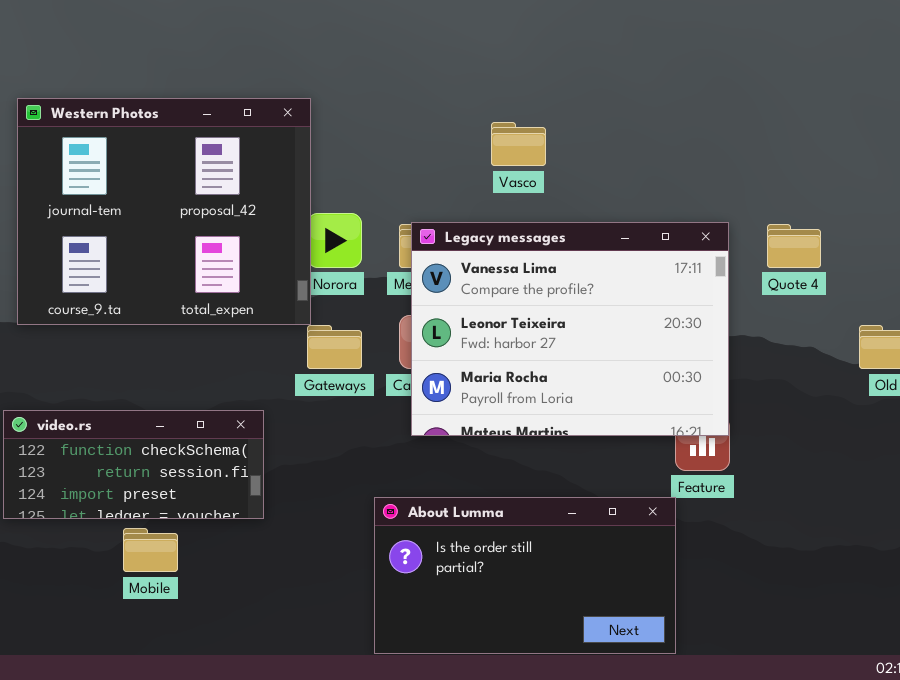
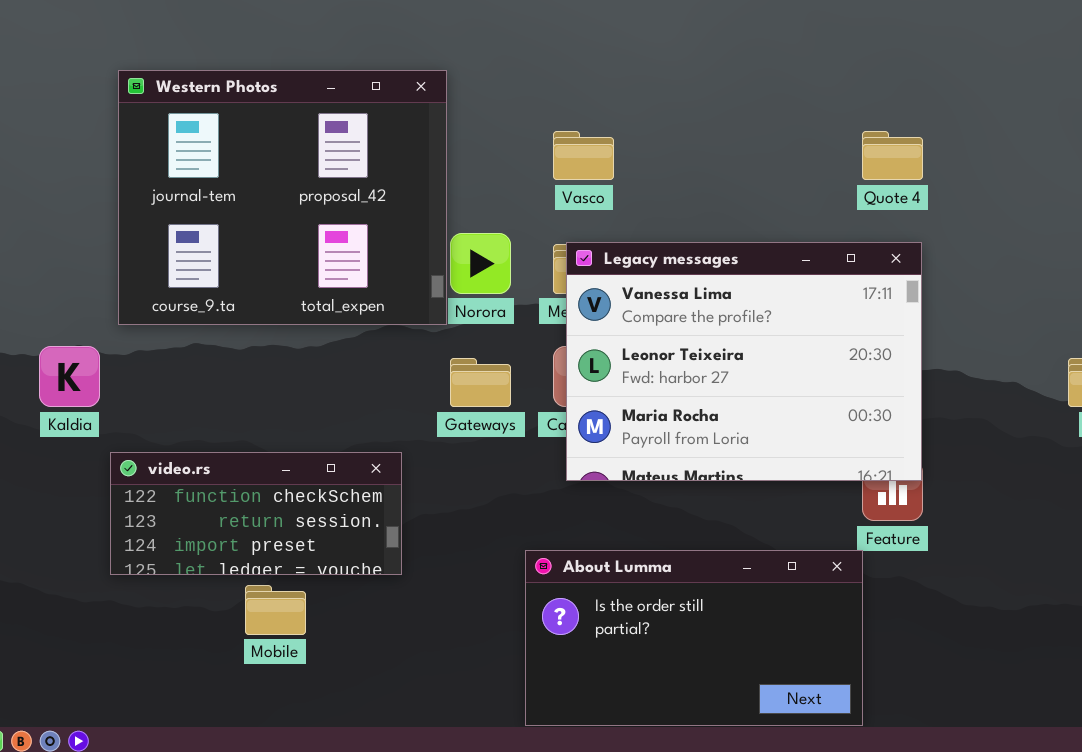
Western Photos: [17,98,311,325] -> [118,70,447,325], moved
Vasco: [491,122,546,166] -> [553,131,614,180], moved
Quote 4: [767,224,821,268] -> [862,131,923,180], moved

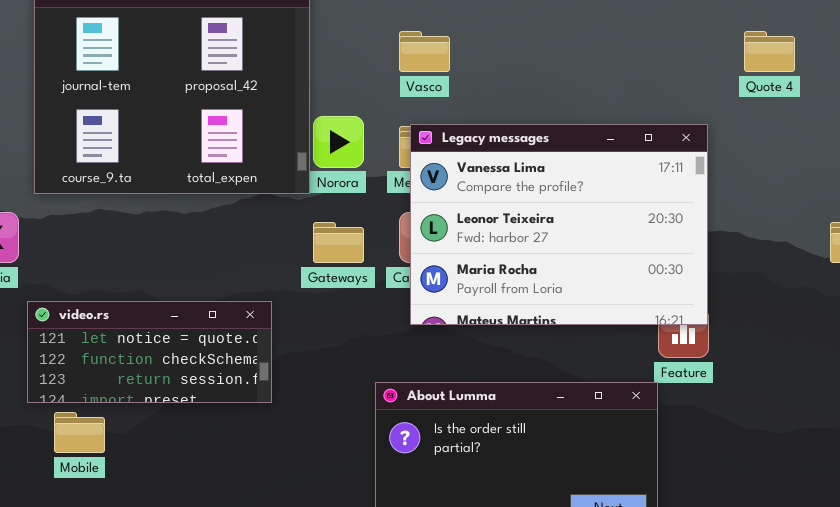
Quote 4: [862,131,923,180] -> [744,31,795,72], moved
video.rs: [110,452,402,575] -> [27,301,272,403], scrolled up 1 row
Mobile: [245,585,306,635] -> [54,412,105,453], moved

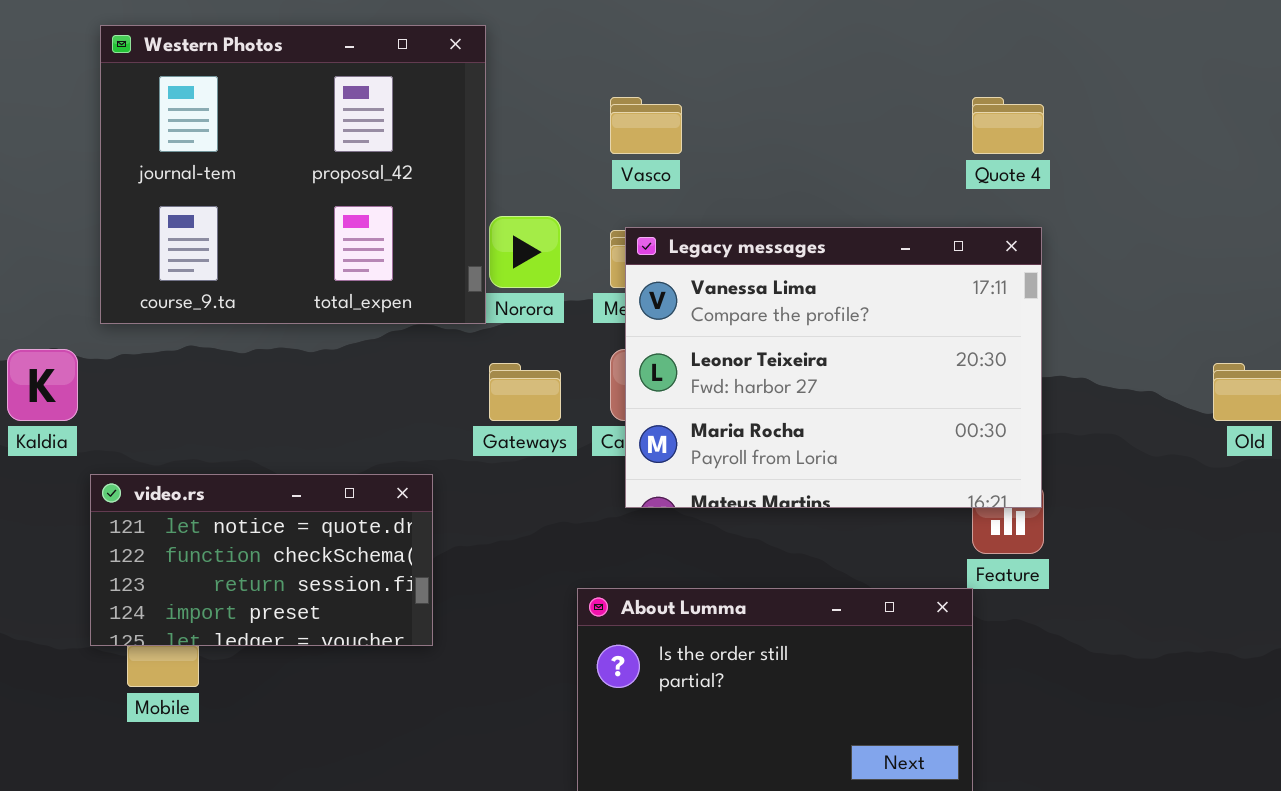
Quote 4: [744,31,795,72] -> [972,97,1044,154], moved
video.rs: [27,301,272,403] -> [90,474,433,646], resized

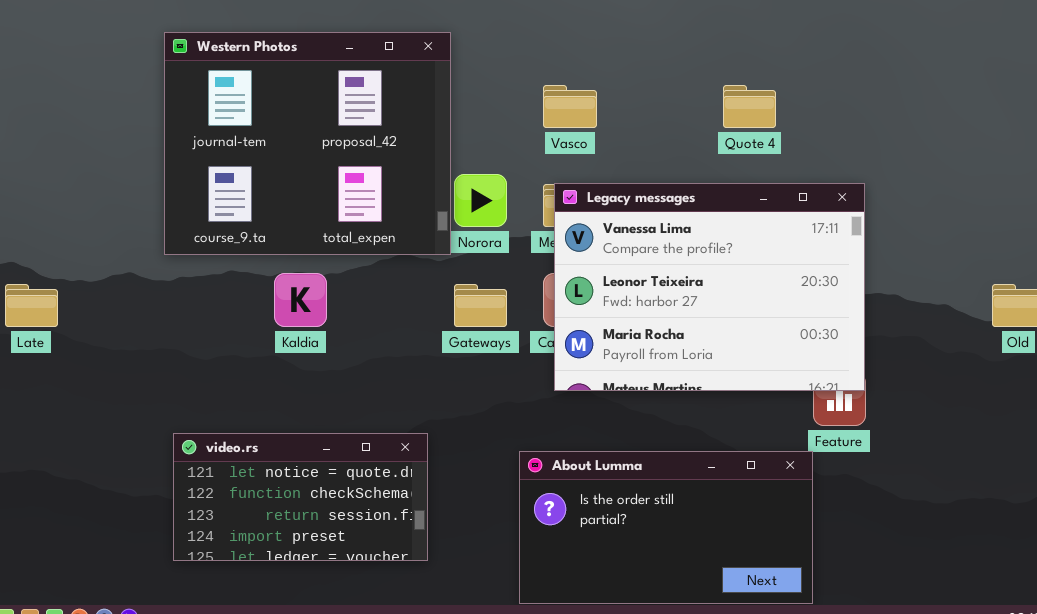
Quote 4: [972,97,1044,154] -> [723,85,776,128], moved
Kaldia: [7,349,78,421] -> [274,273,327,327], moved
video.rs: [90,474,433,646] -> [173,433,428,561], moved

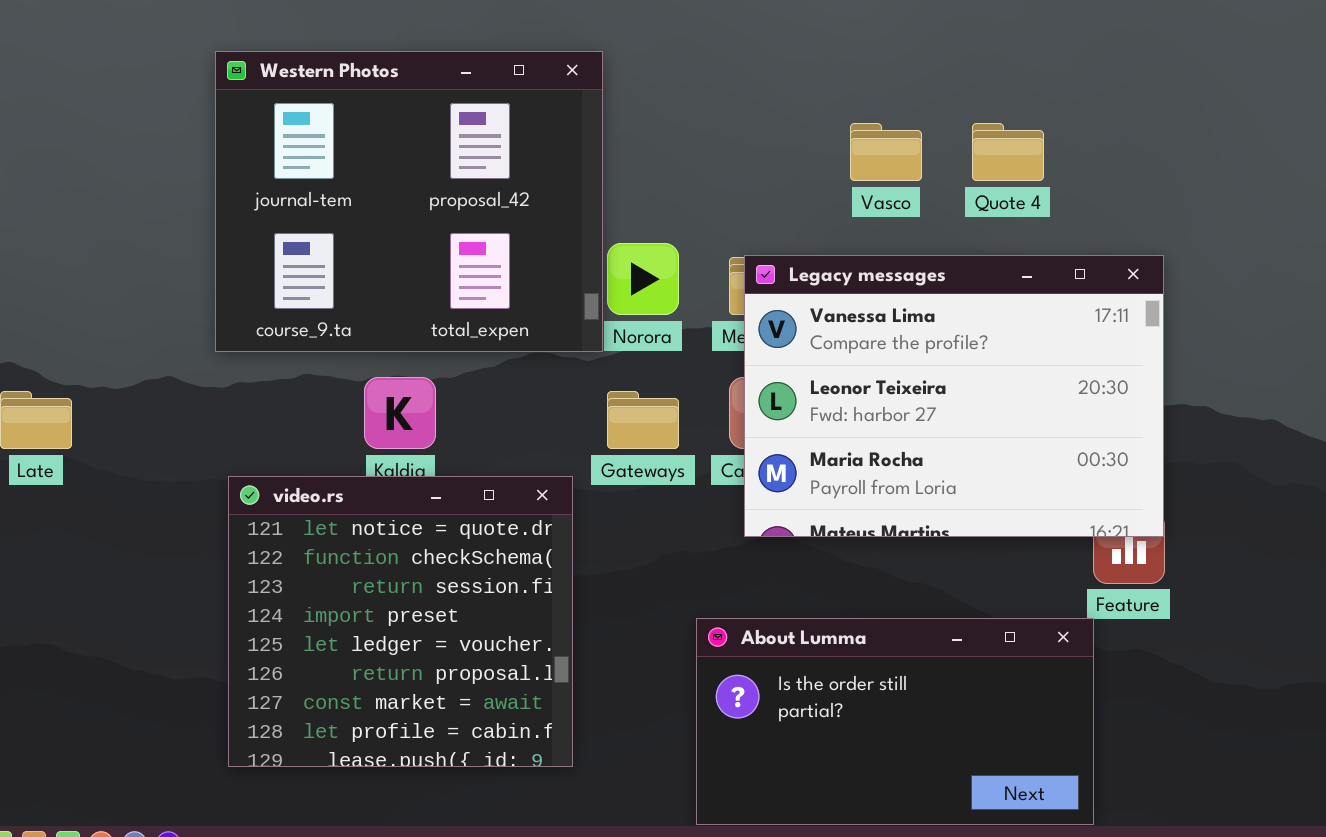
Vasco: [543,85,597,128] -> [850,123,922,181], moved
video.rs: [173,433,428,561] -> [228,476,573,767], resized

